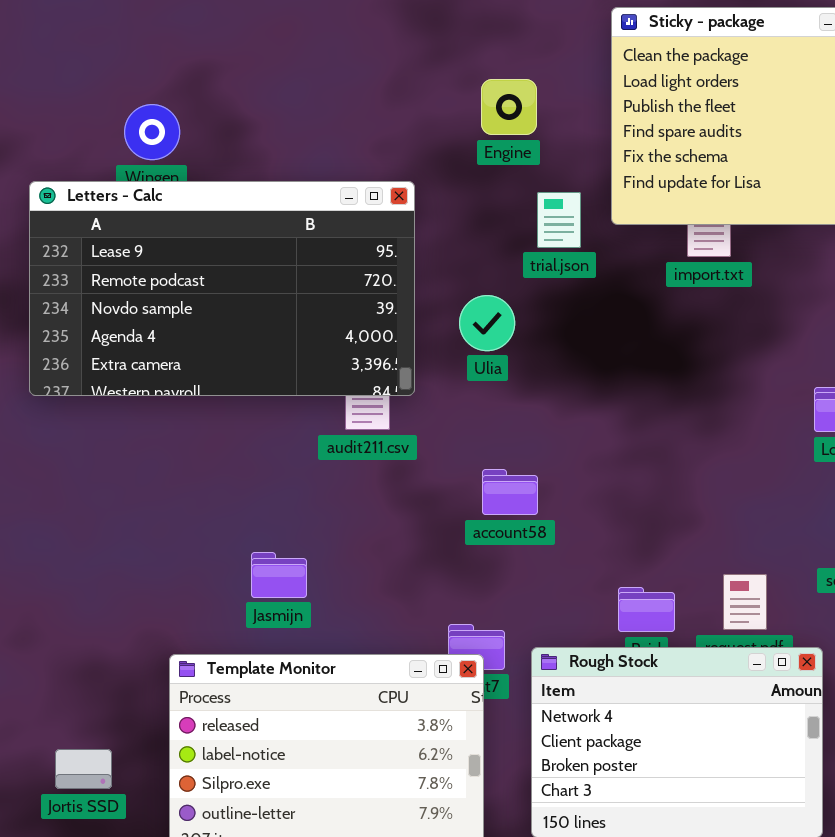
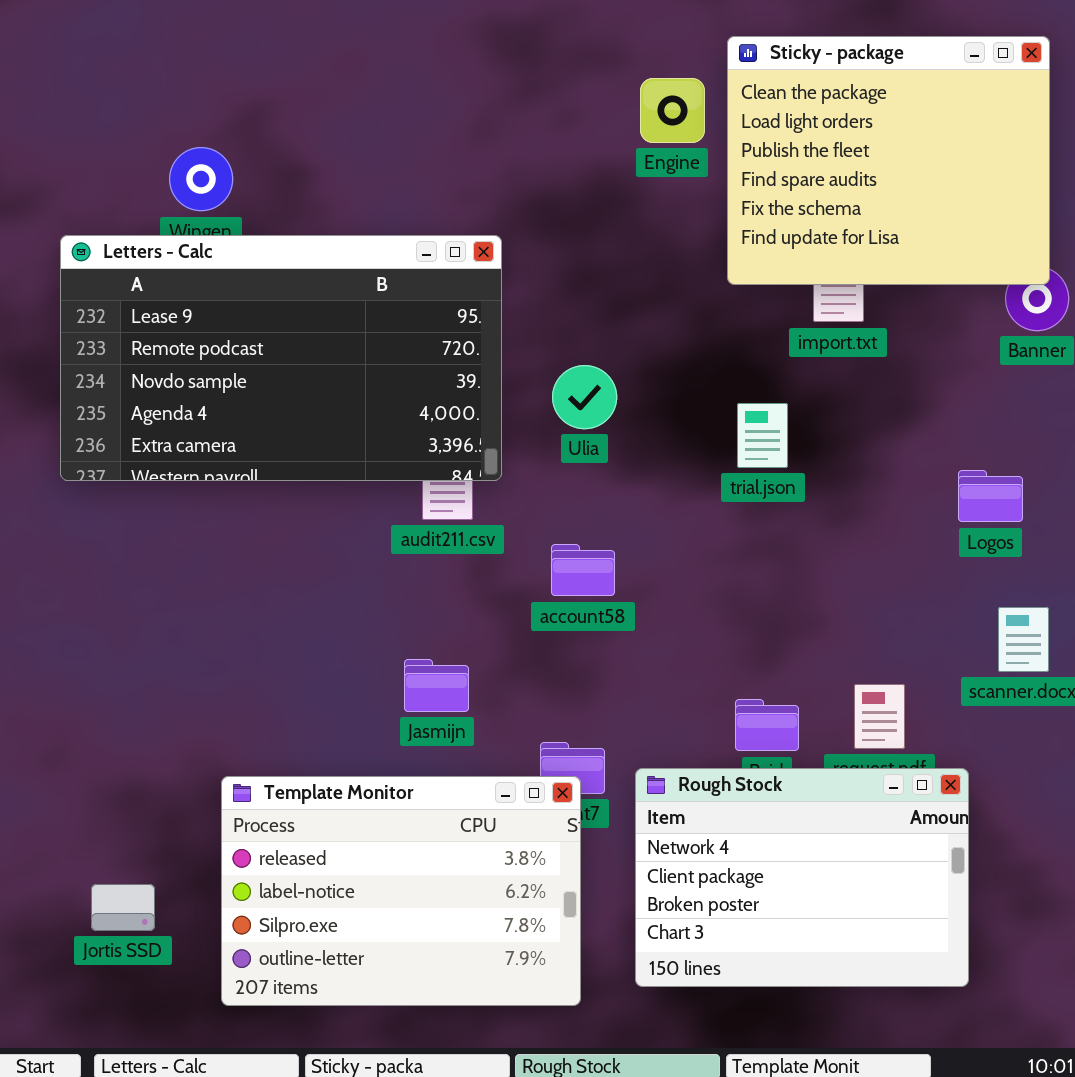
Engine: [481,79,537,135] -> [640,78,705,143], moved
trial.json: [537,192,581,248] -> [737,403,788,468], moved
account58: [482,469,538,515] -> [551,544,615,596], moved
Jasmijn: [251,552,307,598] -> [404,659,469,712], moved

